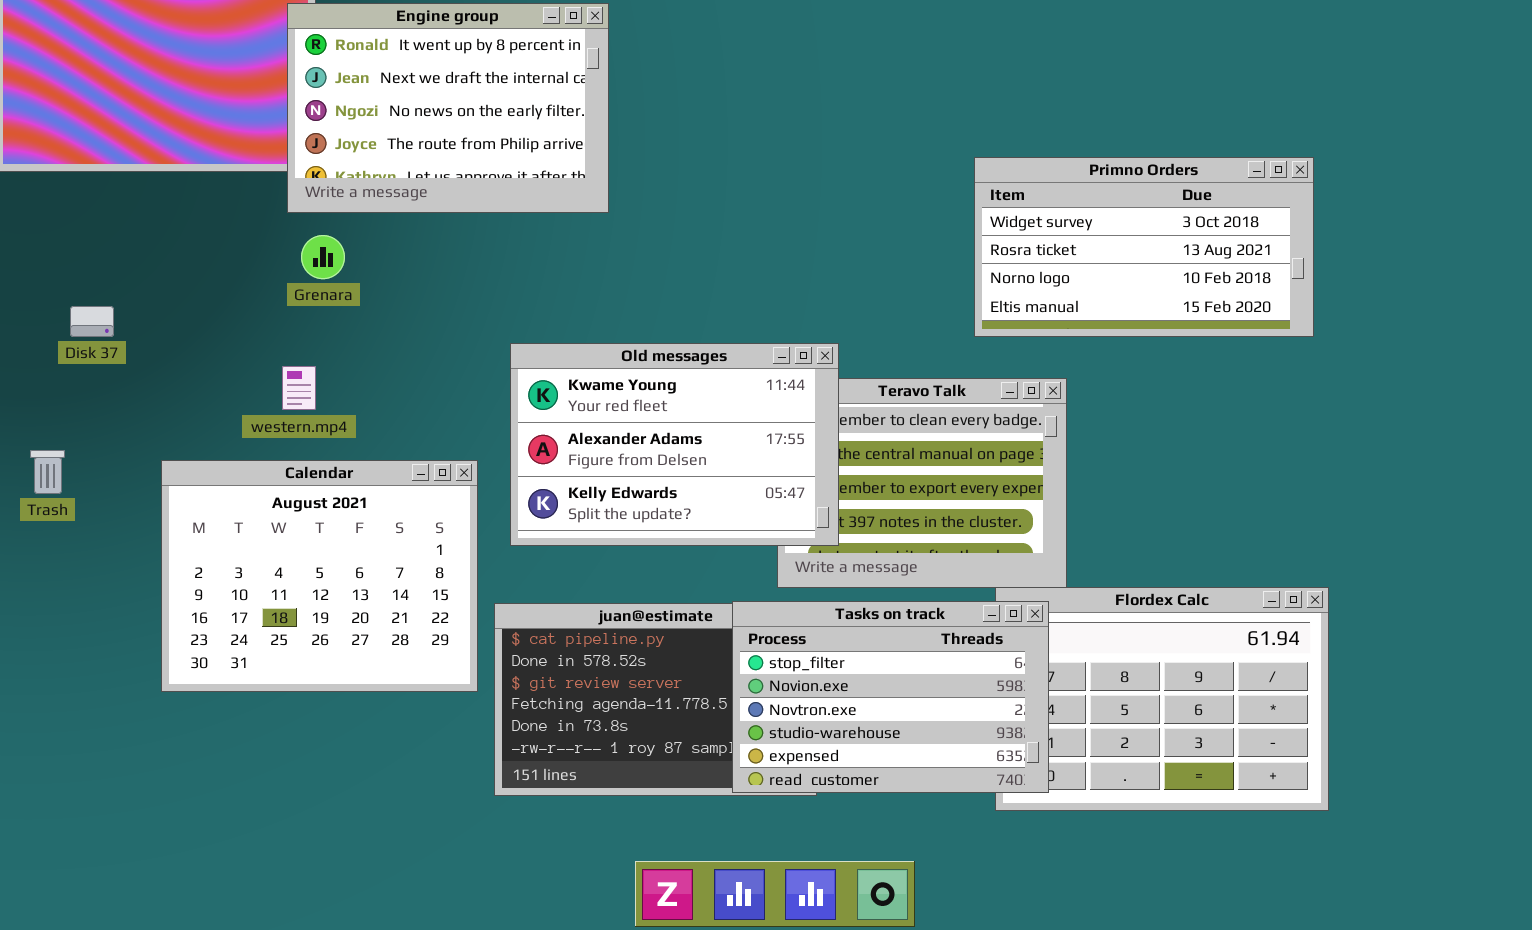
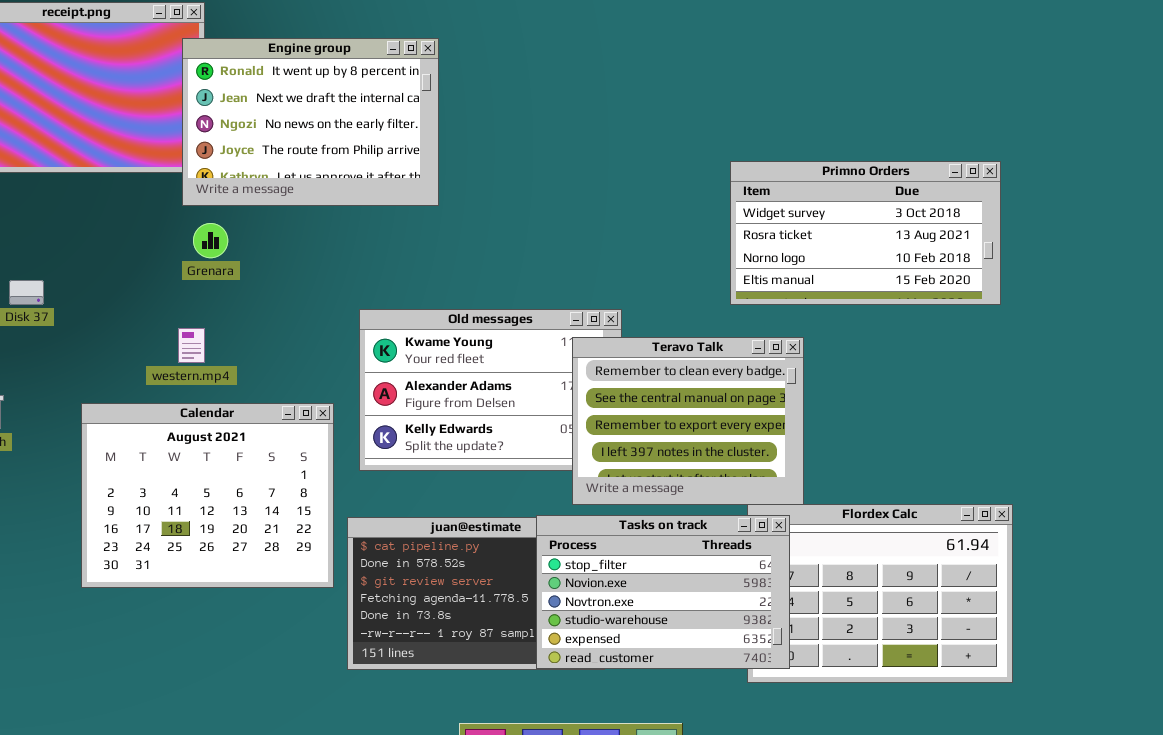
Teravo Talk: [777,378,1067,588] -> [572,337,804,505], raised

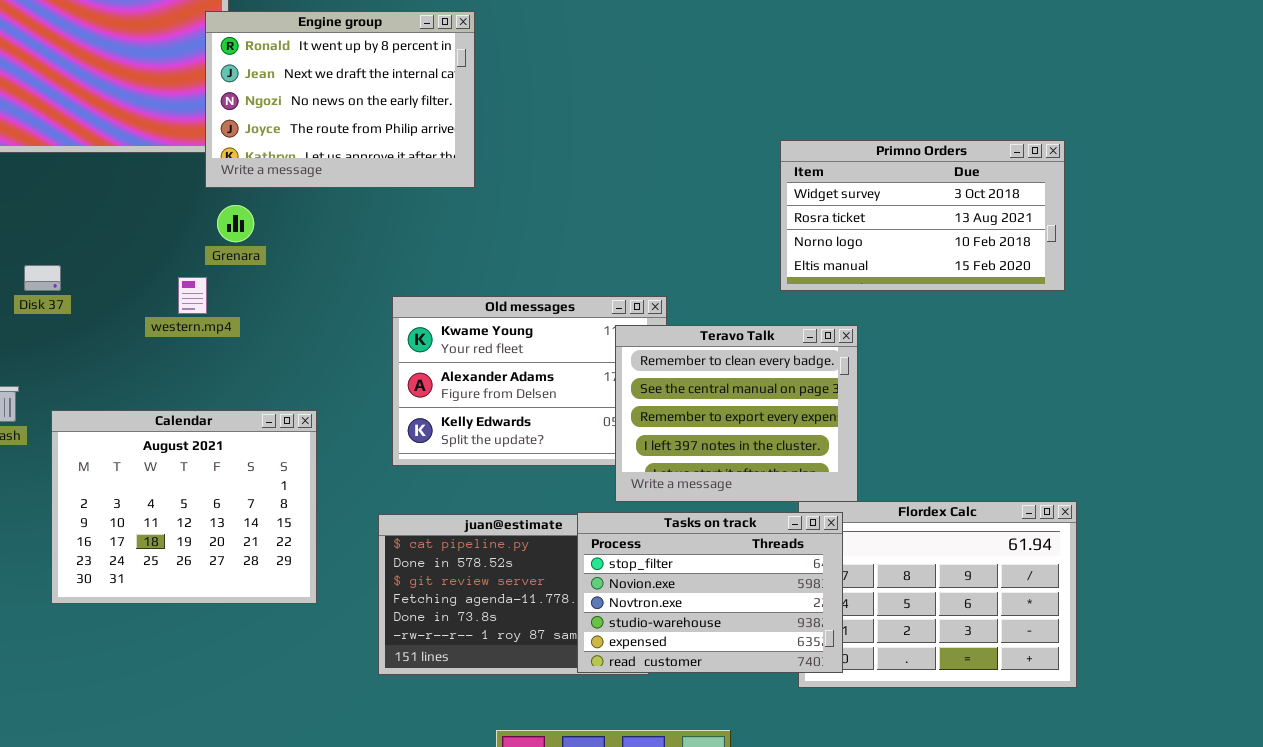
western.mp4: [178,328,205,363] -> [178,277,207,314], moved
Calendar: [81,403,334,588] -> [51,410,317,604], moved

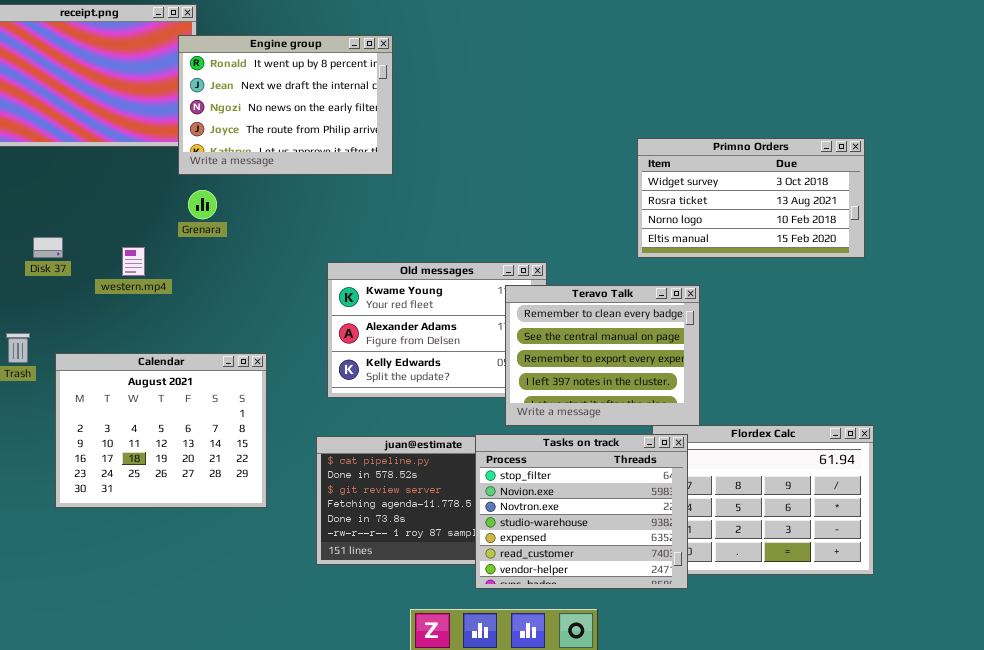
western.mp4: [178,277,207,314] -> [122,247,145,276], moved
Tasks on track: [577,512,843,673] -> [475,434,688,589], resized

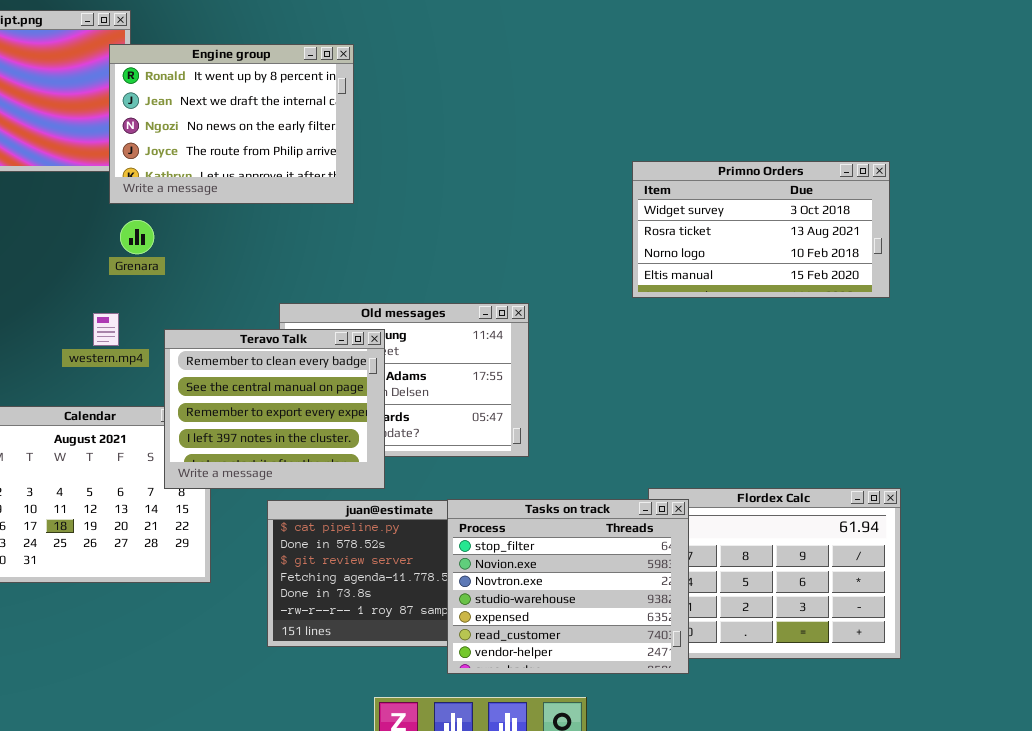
western.mp4: [122,247,145,276] -> [93,313,119,346], moved
Teravo Talk: [505,285,700,426] -> [164,329,385,489], moved

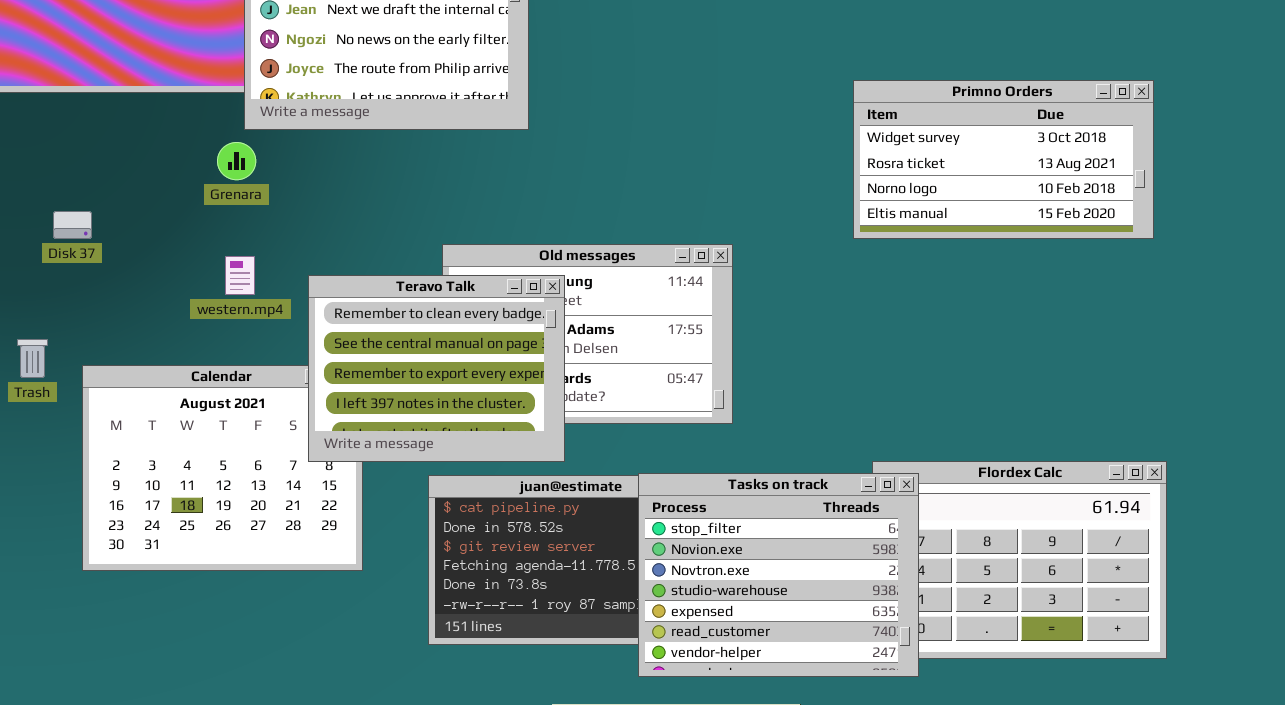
Grenara: [120,220,154,254] -> [217,142,256,180], moved

